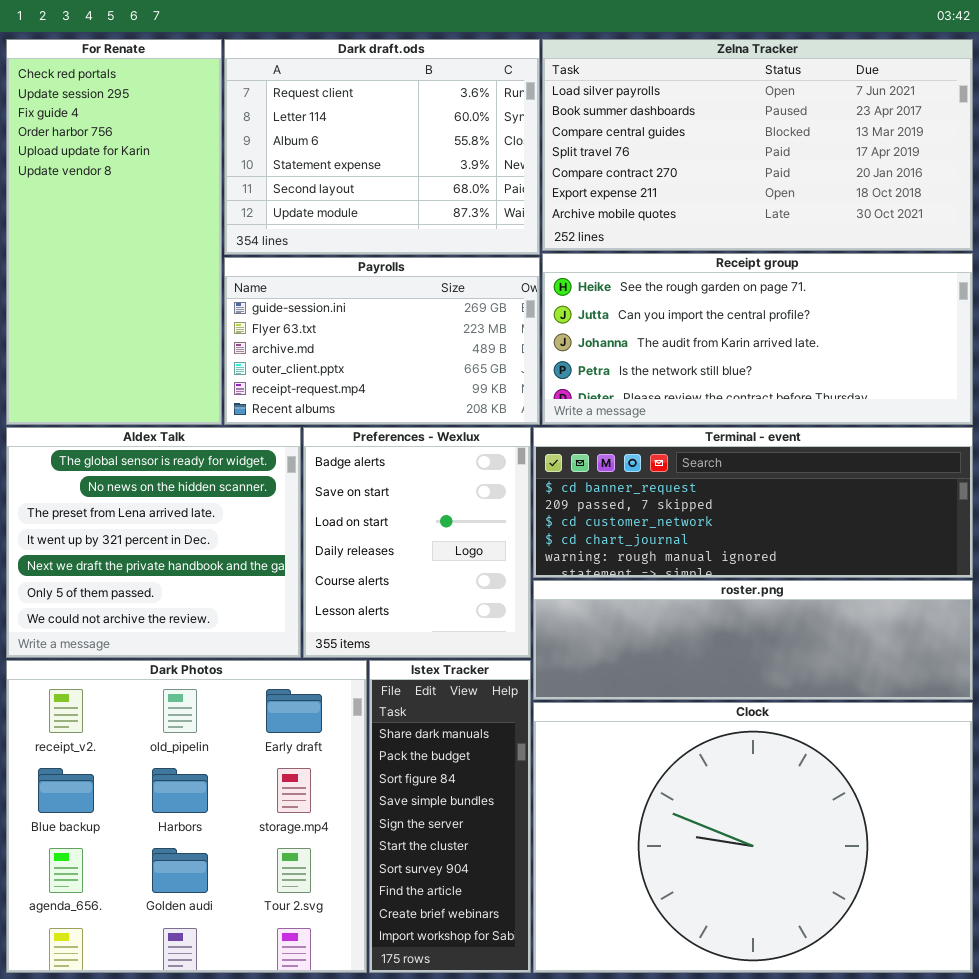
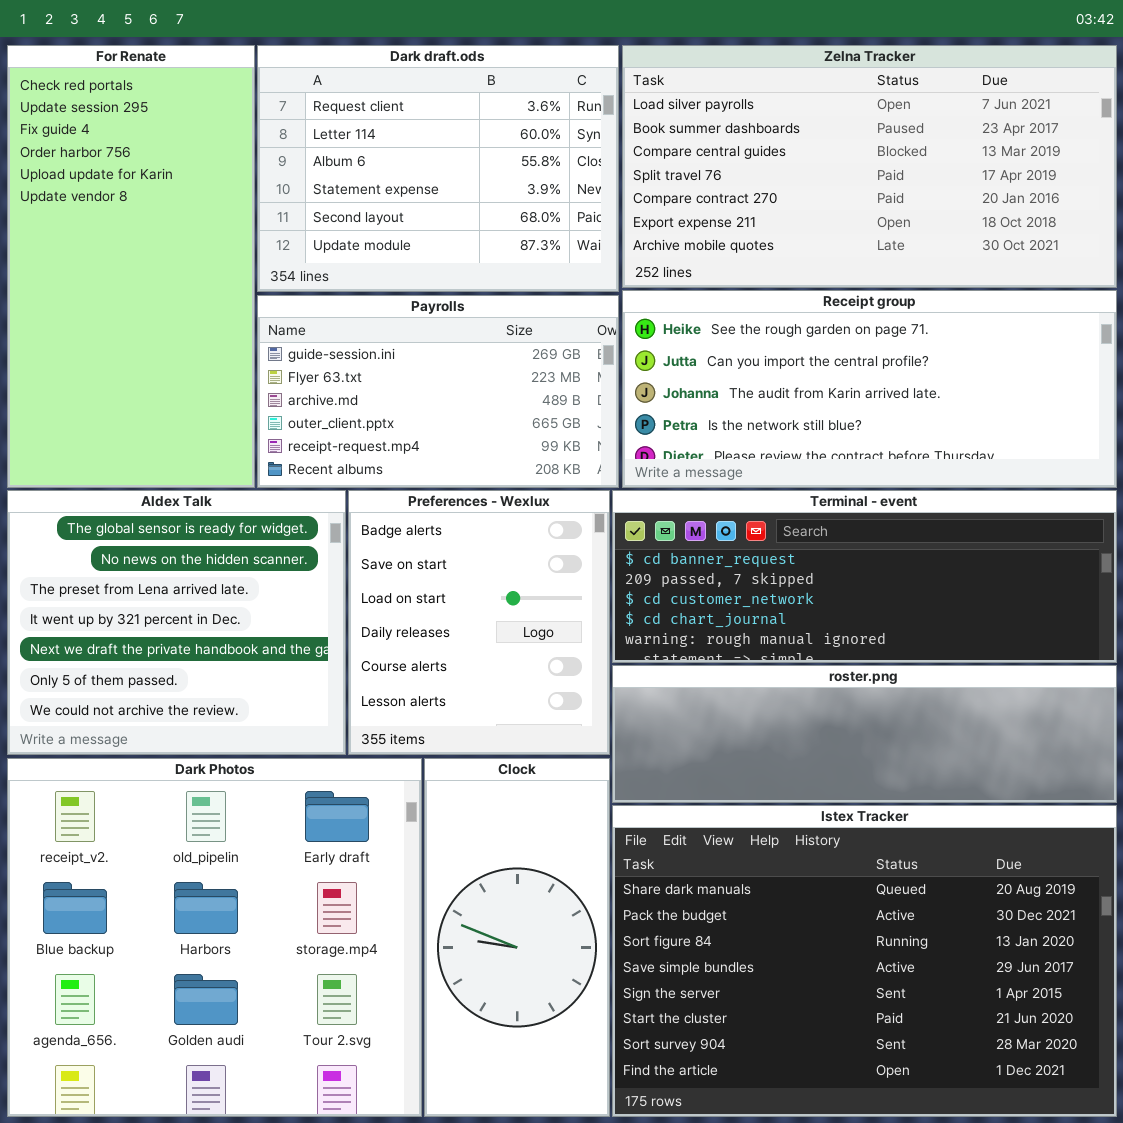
Istex Tracker: [369,660,531,973] -> [612,805,1117,1117], moved, resized
Clock: [533,702,973,973] -> [424,758,610,1117], moved, resized

